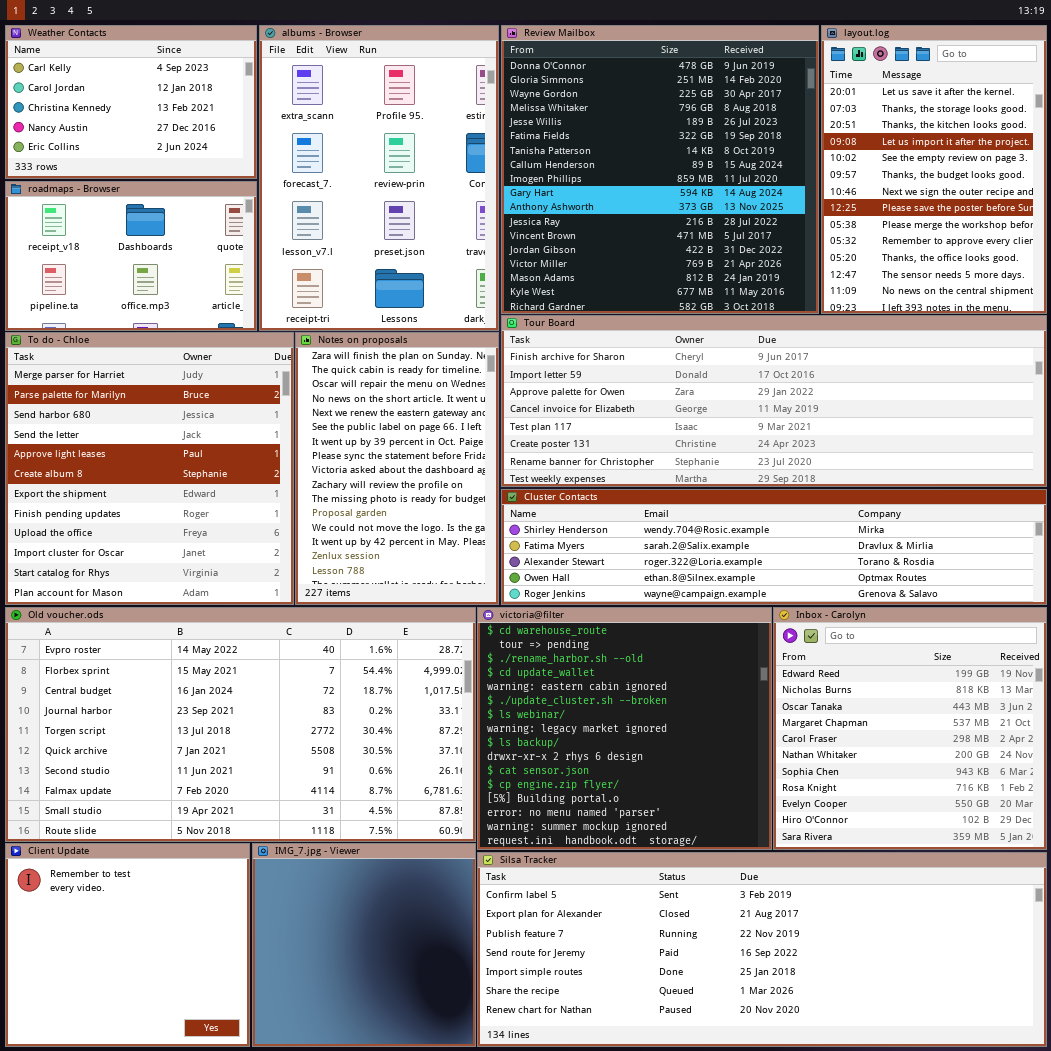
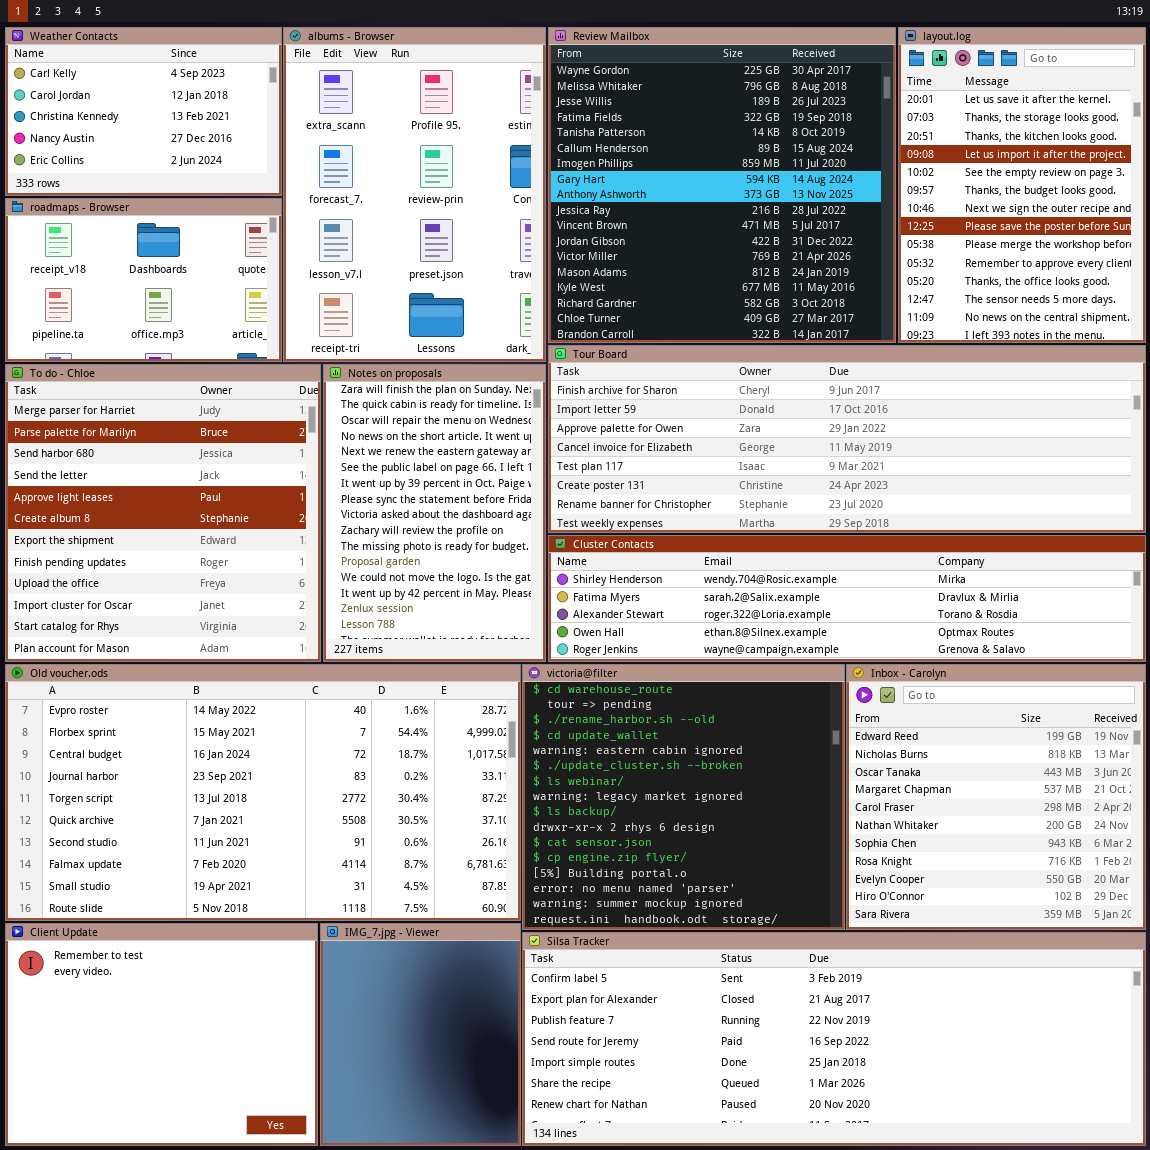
Review Mailbox: [501,25,819,314] -> [548,27,896,343], scrolled down 2 rows
Client Update: [5,843,250,1047] -> [5,923,318,1146], resized
IMG_7.jpg - Viewer: [252,843,476,1047] -> [320,923,521,1146], resized

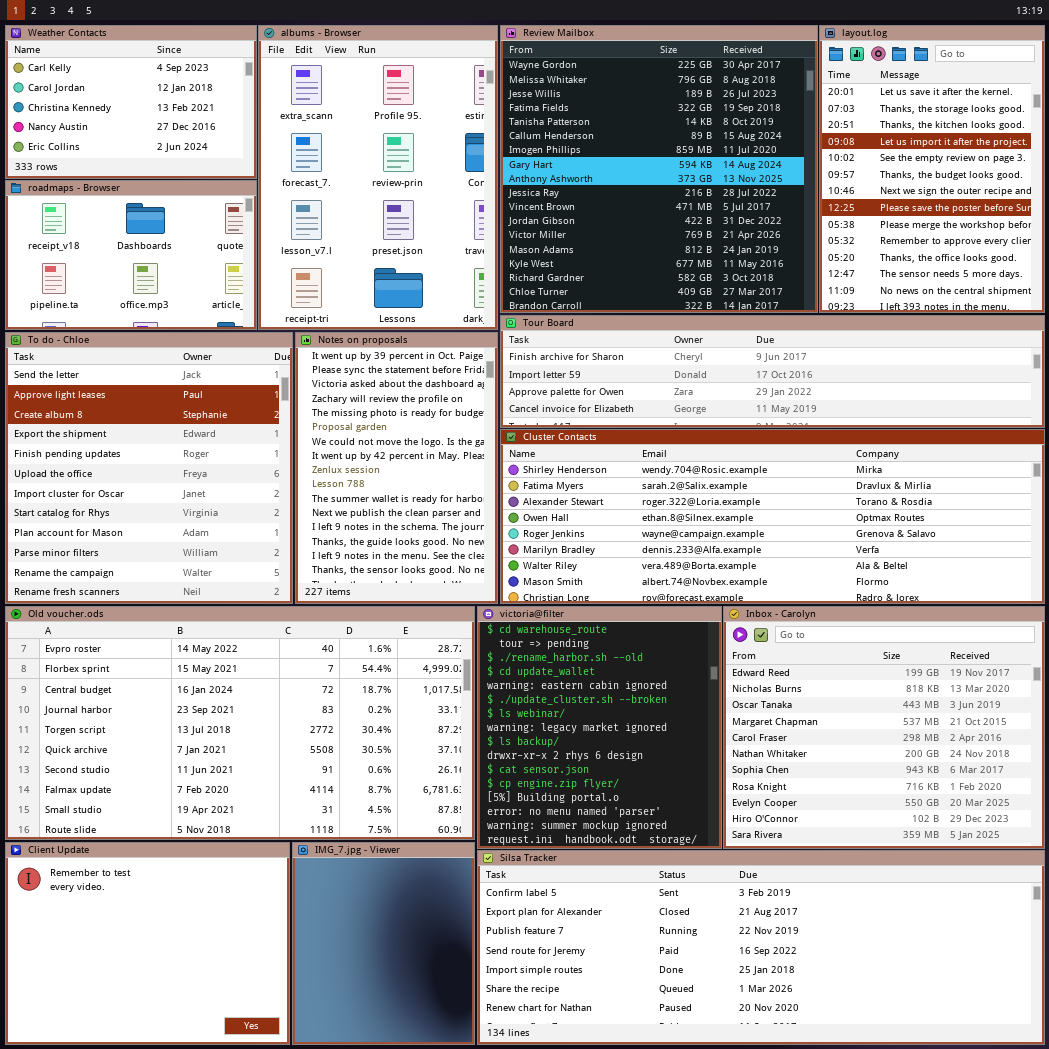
Tour Board: [548,345,1146,533] -> [500,315,1045,428], resized
To do - Chloe: [5,364,321,662] -> [5,332,293,604], scrolled down 3 rows
Notes on proposals: [323,364,546,662] -> [295,332,498,604], scrolled down 6 rows
Cluster Contacts: [548,535,1146,662] -> [500,429,1045,604], resized
victoria@filter: [522,664,845,930] -> [477,606,722,849], resized
Inbox - Carolyn: [846,664,1146,930] -> [723,606,1045,849], resized

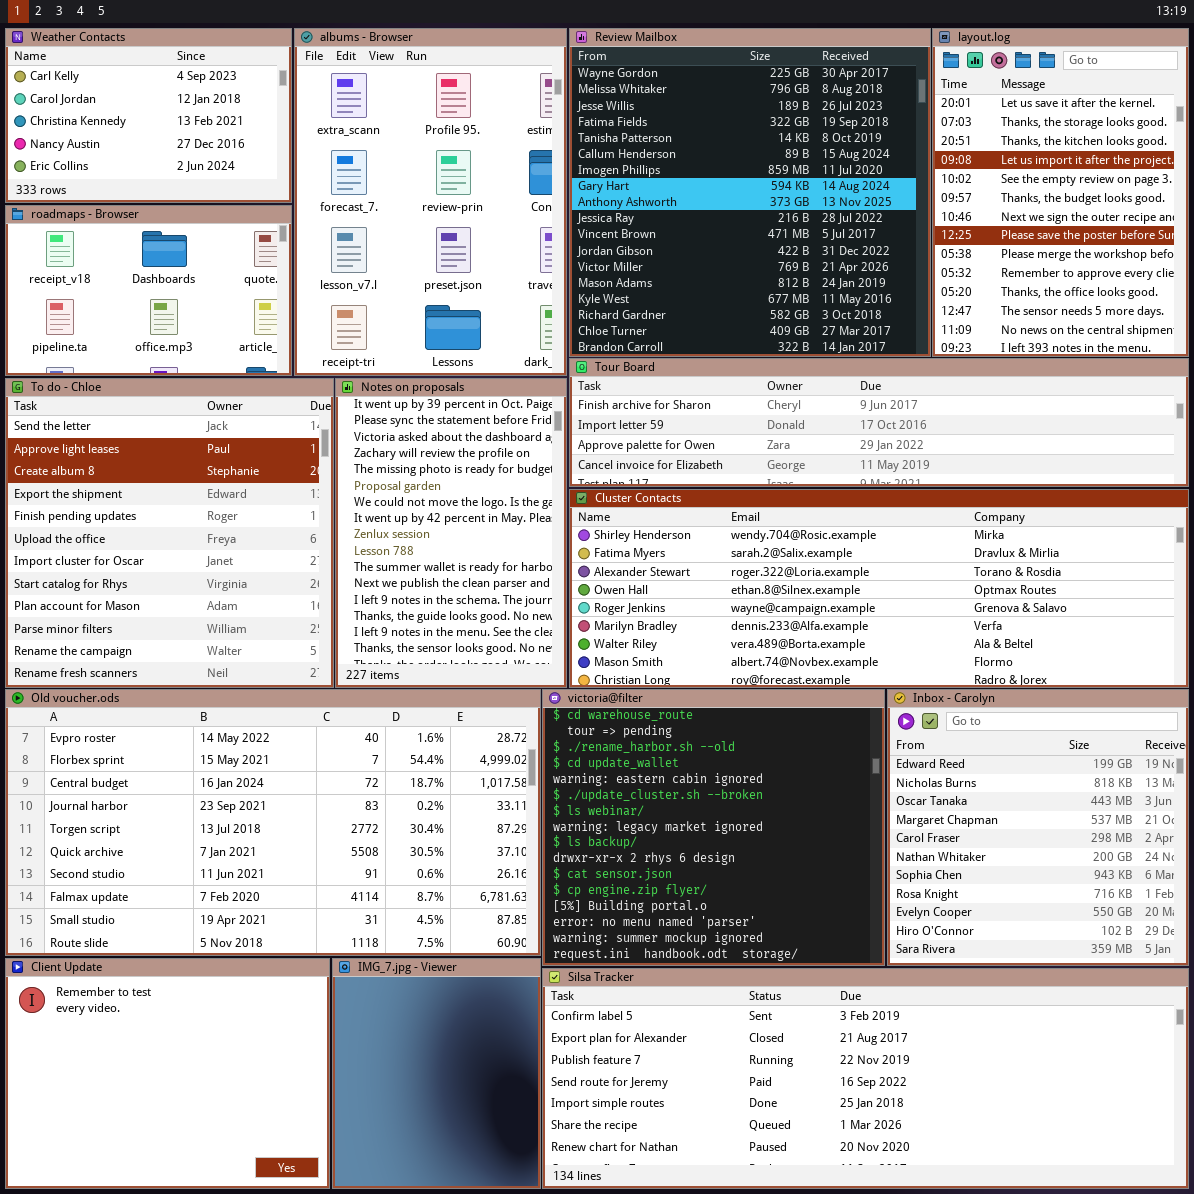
victoria@filter: [477,606,722,849] -> [542,689,885,966], resized
Inbox - Carolyn: [723,606,1045,849] -> [887,689,1189,966], resized

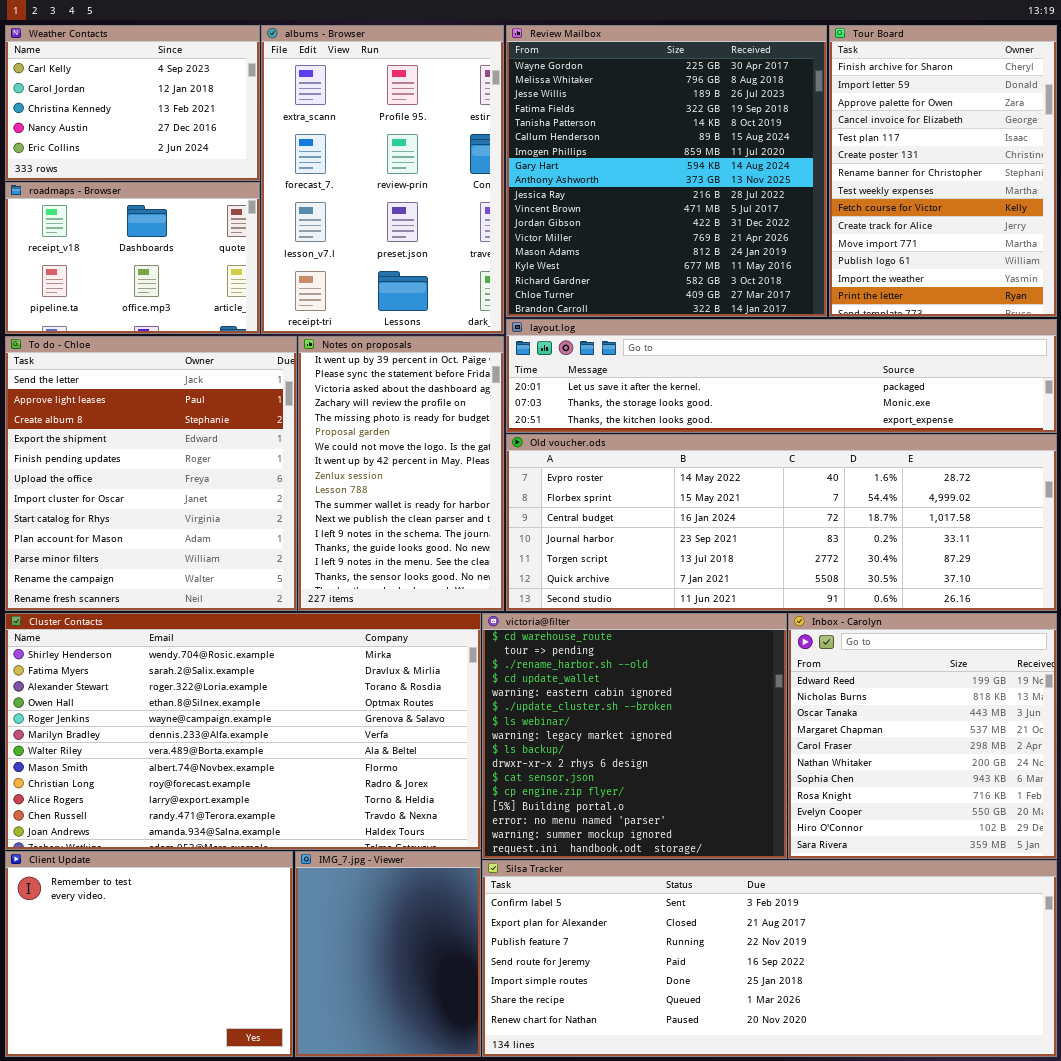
layout.log: [932,28,1189,357] -> [506,319,1057,433], moved, resized
Tour Board: [569,358,1189,487] -> [829,25,1057,317], moved, resized
Cluster Contacts: [569,489,1189,688] -> [5,613,481,850], moved, resized
Old voucher.ods: [5,689,541,956] -> [506,434,1057,611], moved, resized

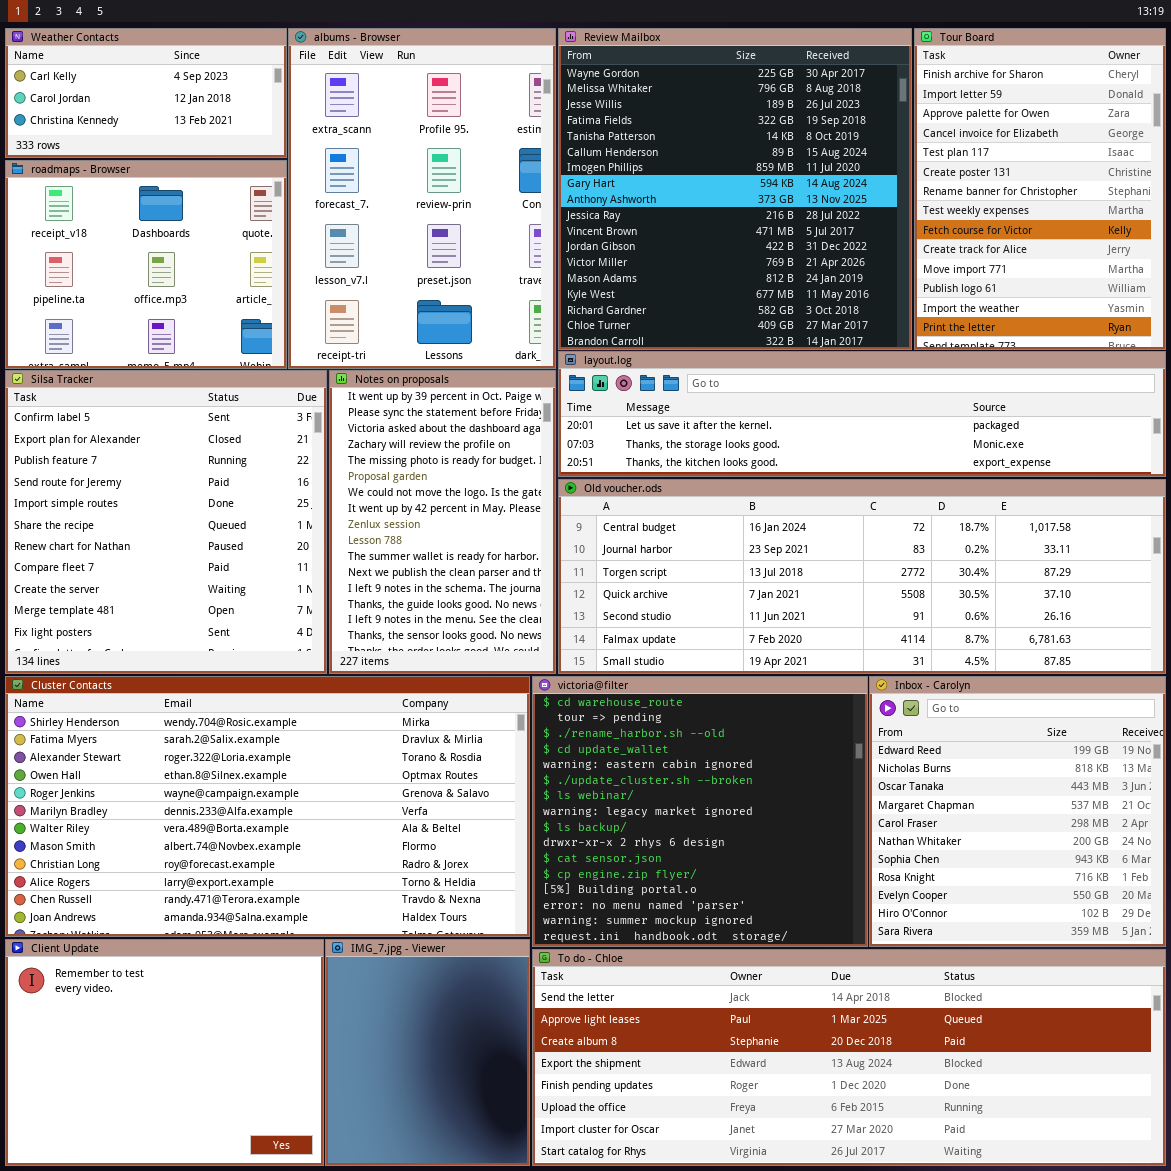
Weather Contacts: [5,25,260,181] -> [5,28,287,158], resized
roadmaps - Browser: [5,182,260,334] -> [5,160,287,369], resized
To do - Chloe: [5,336,297,611] -> [532,949,1166,1166], moved, resized
Old voucher.ods: [506,434,1057,611] -> [558,479,1166,674], scrolled down 2 rows
Silsa Tracker: [482,860,1057,1057] -> [5,370,327,674], moved, resized

